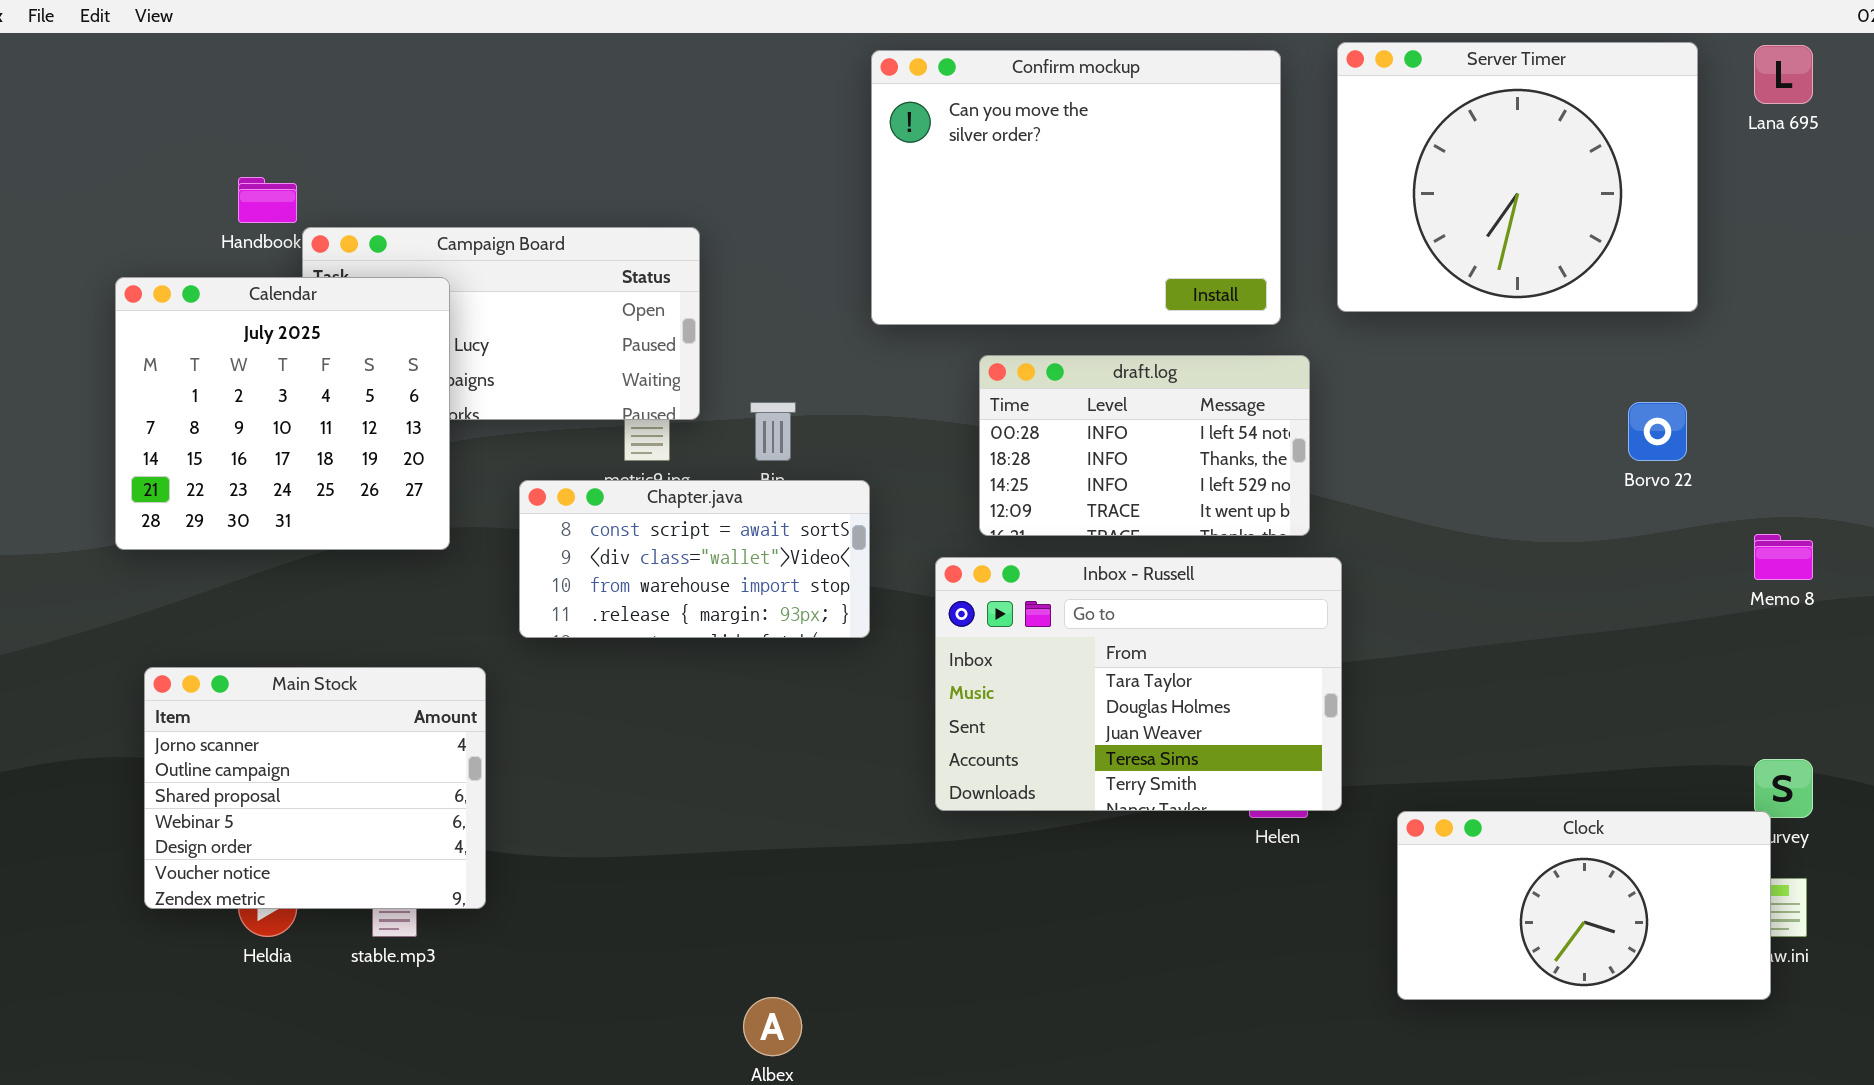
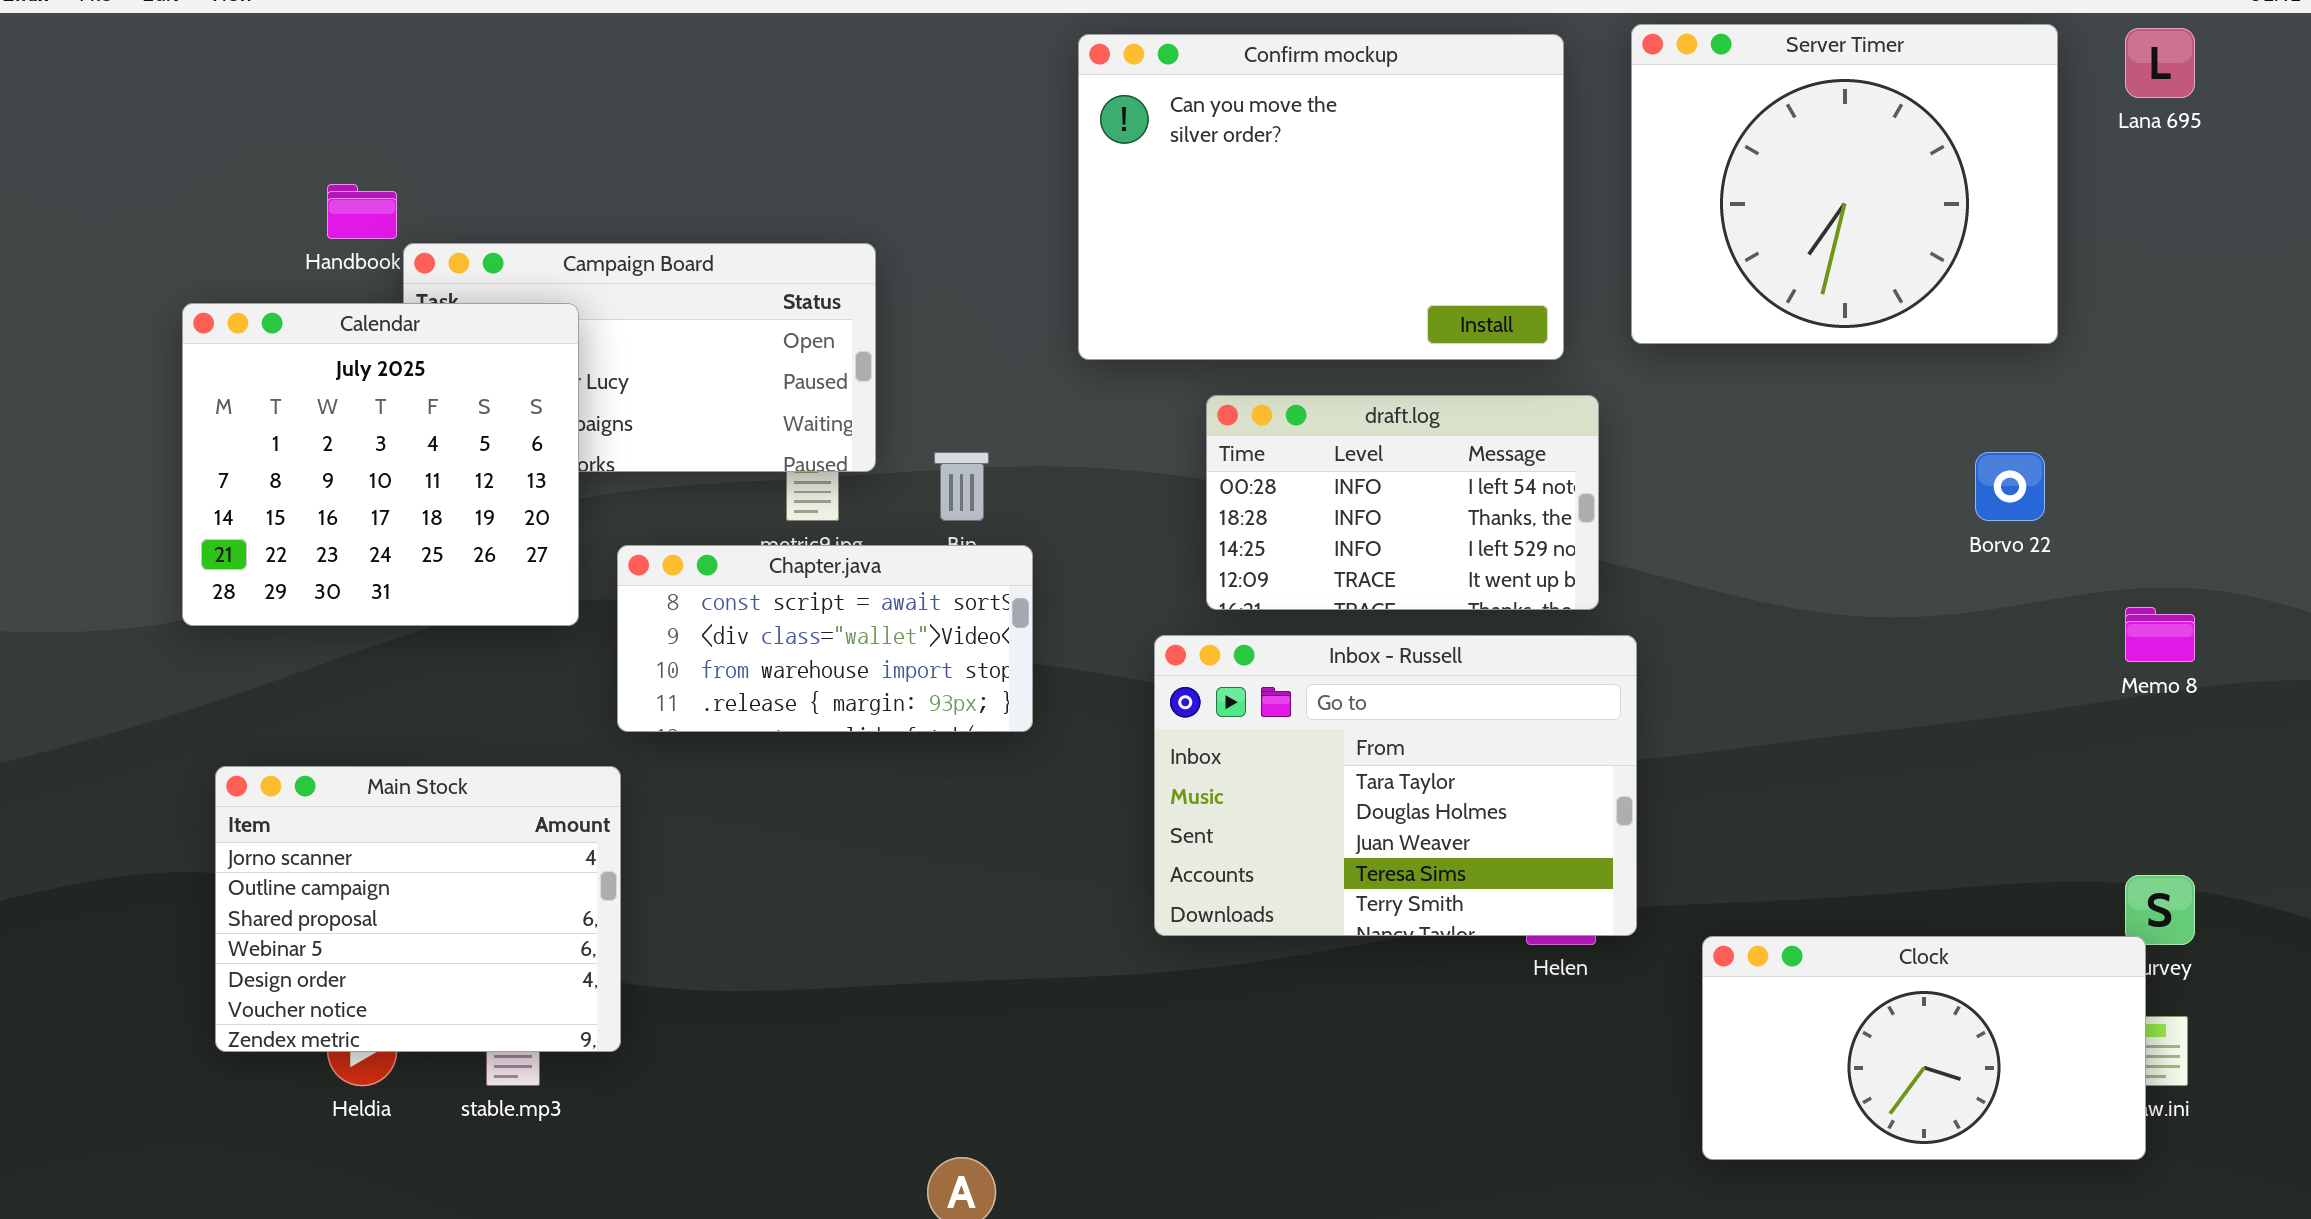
Chapter.java: [519,480,870,638] -> [617,545,1033,732], moved

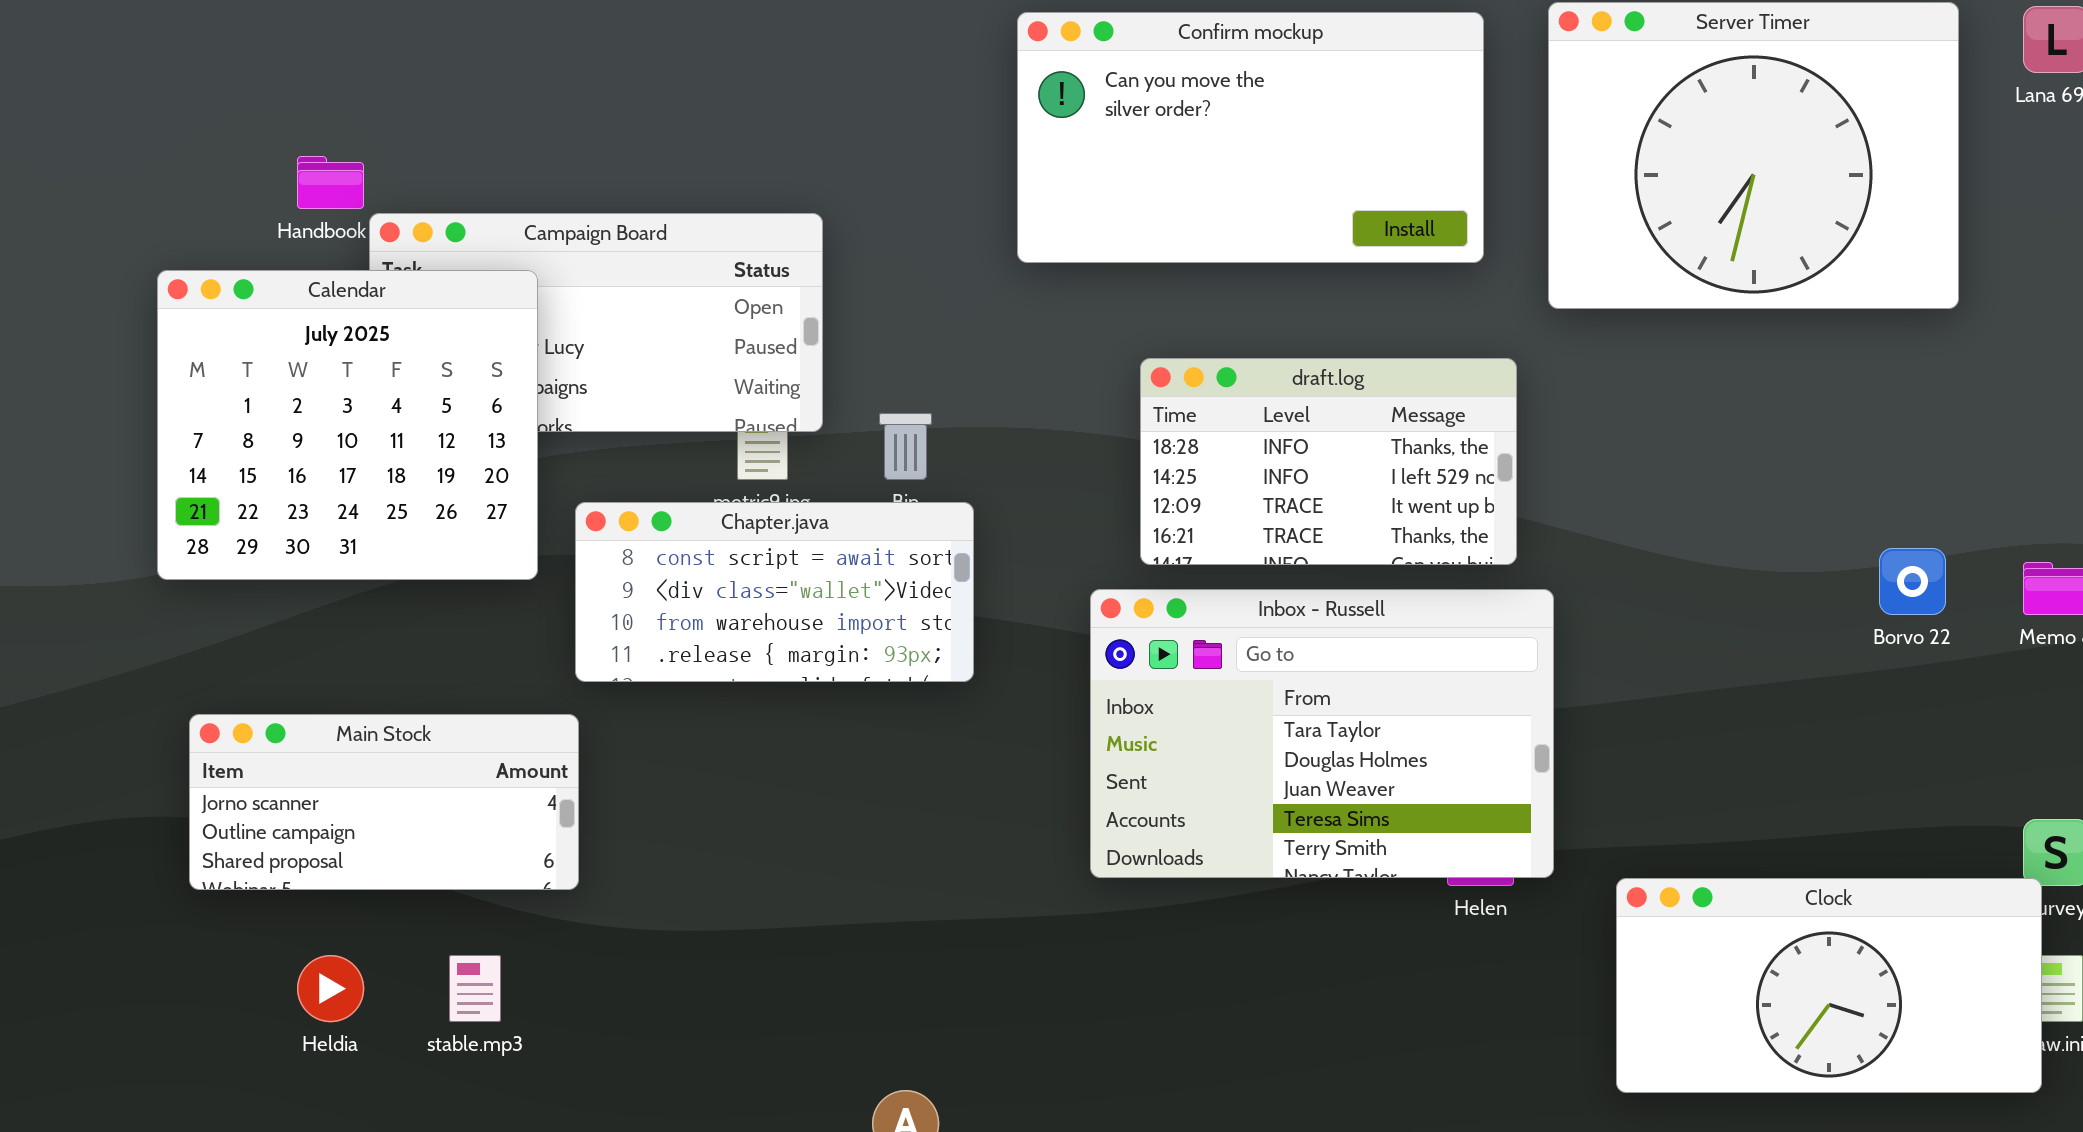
Confirm mockup: [1078,34,1564,360] -> [1017,12,1484,263], resized
draft.log: [1206,395,1599,610] -> [1140,358,1517,565], scrolled down 1 row
Borvo 22: [1975,452,2045,521] -> [1879,548,1946,615], moved
Main Stock: [215,766,621,1052] -> [189,714,579,890], resized

